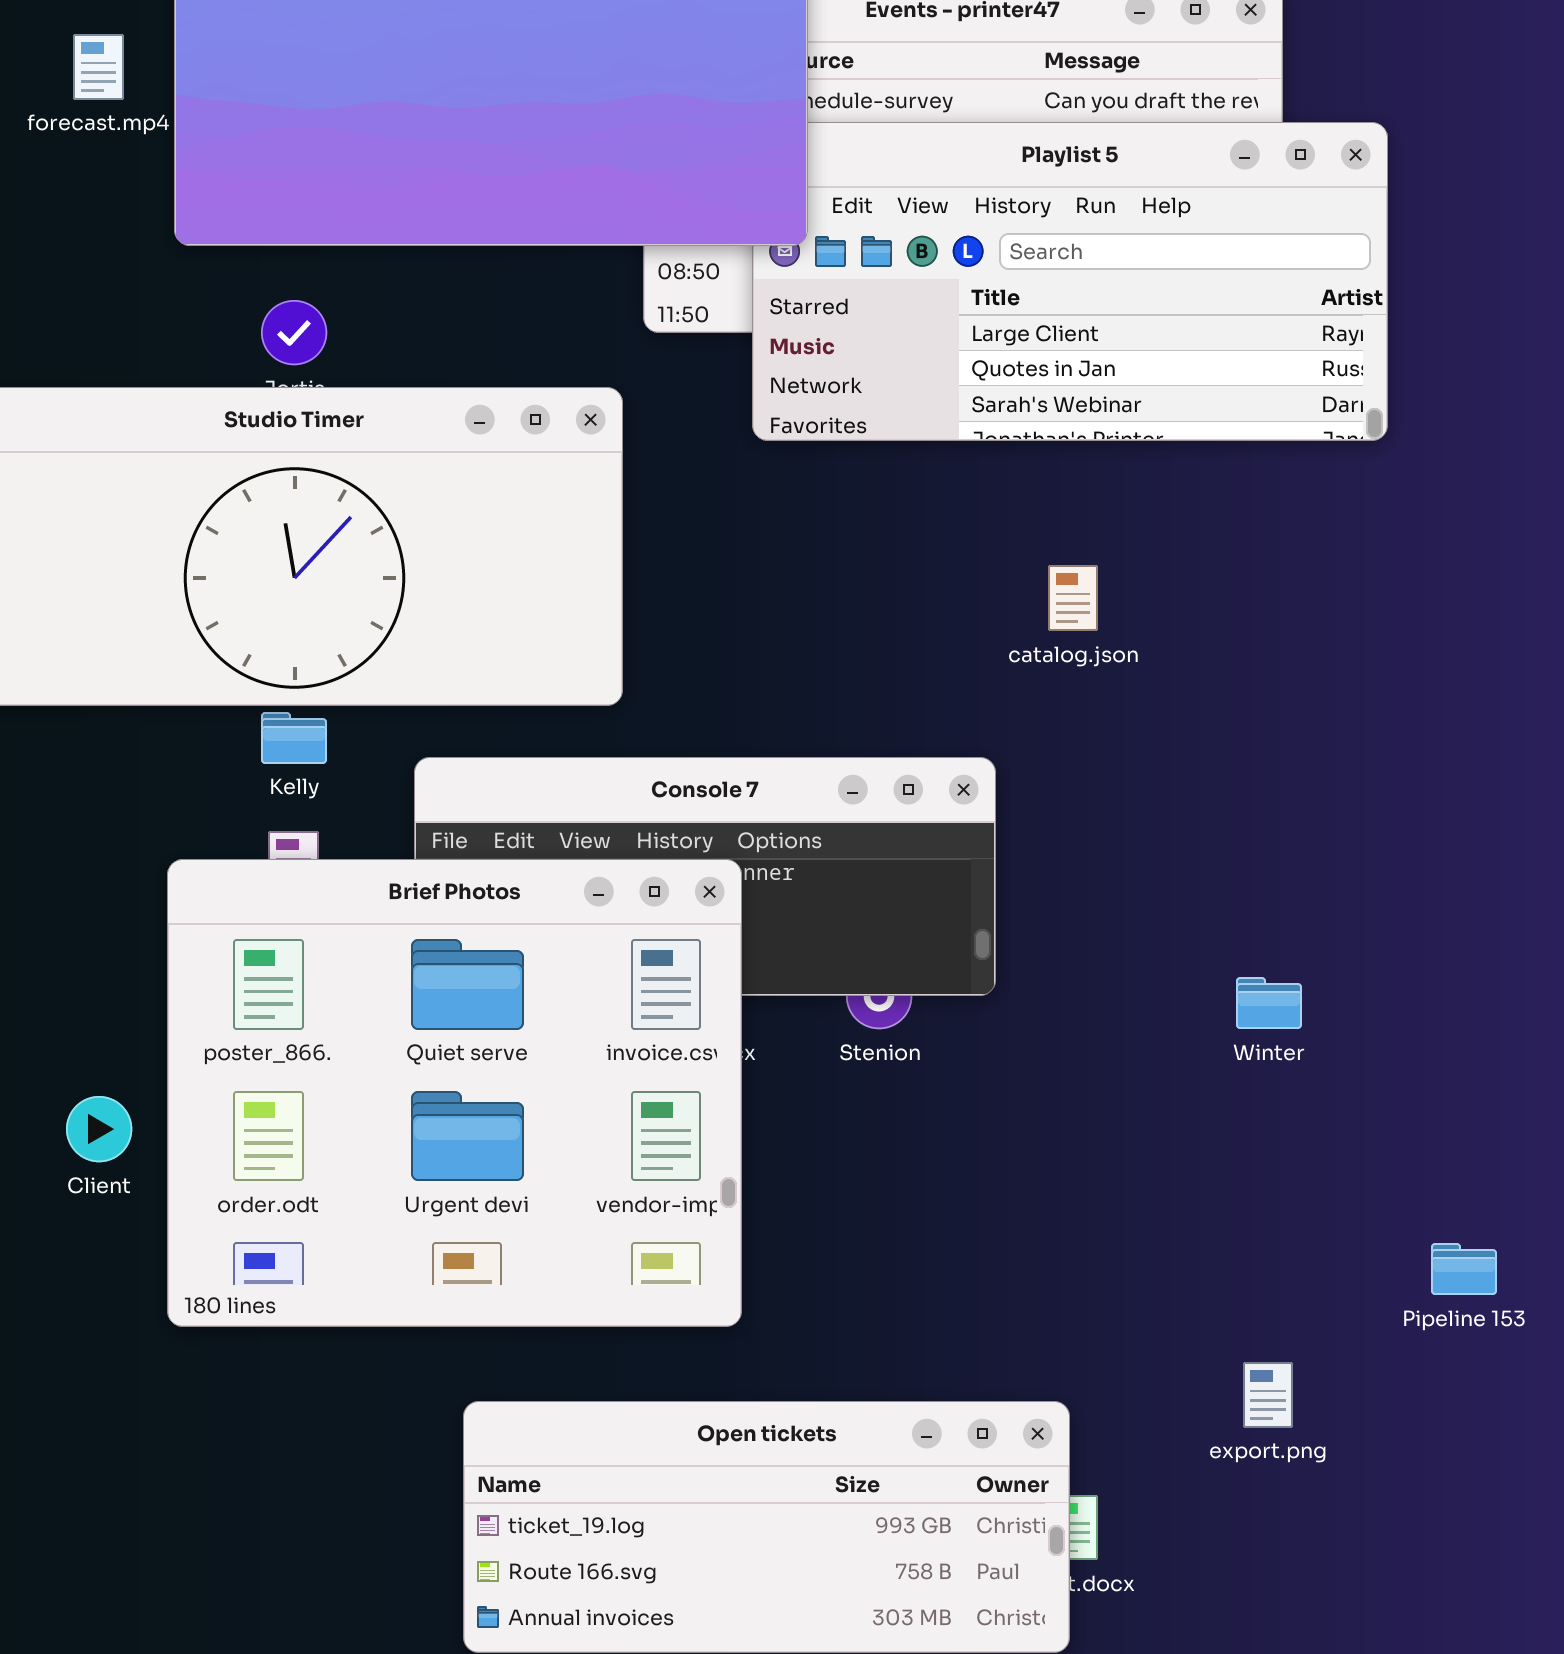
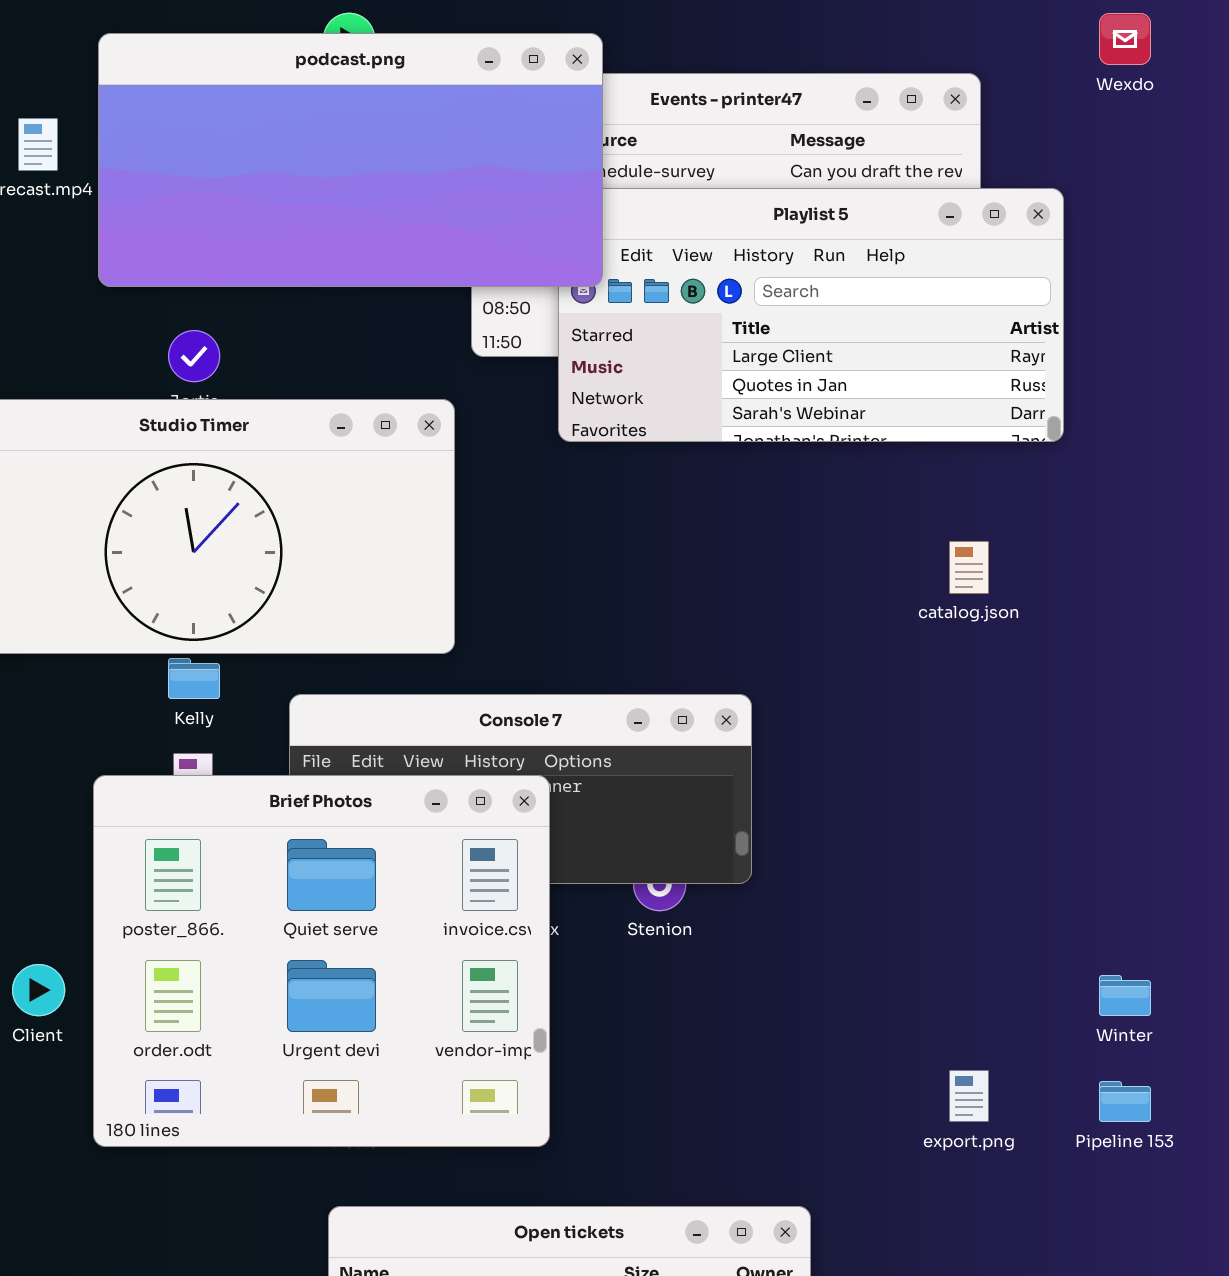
catalog.json: [1048,565,1098,631] -> [949,541,989,594], moved
Winter: [1236,977,1302,1029] -> [1099,975,1151,1016], moved
export.png: [1243,1362,1293,1428] -> [949,1070,989,1122], moved

